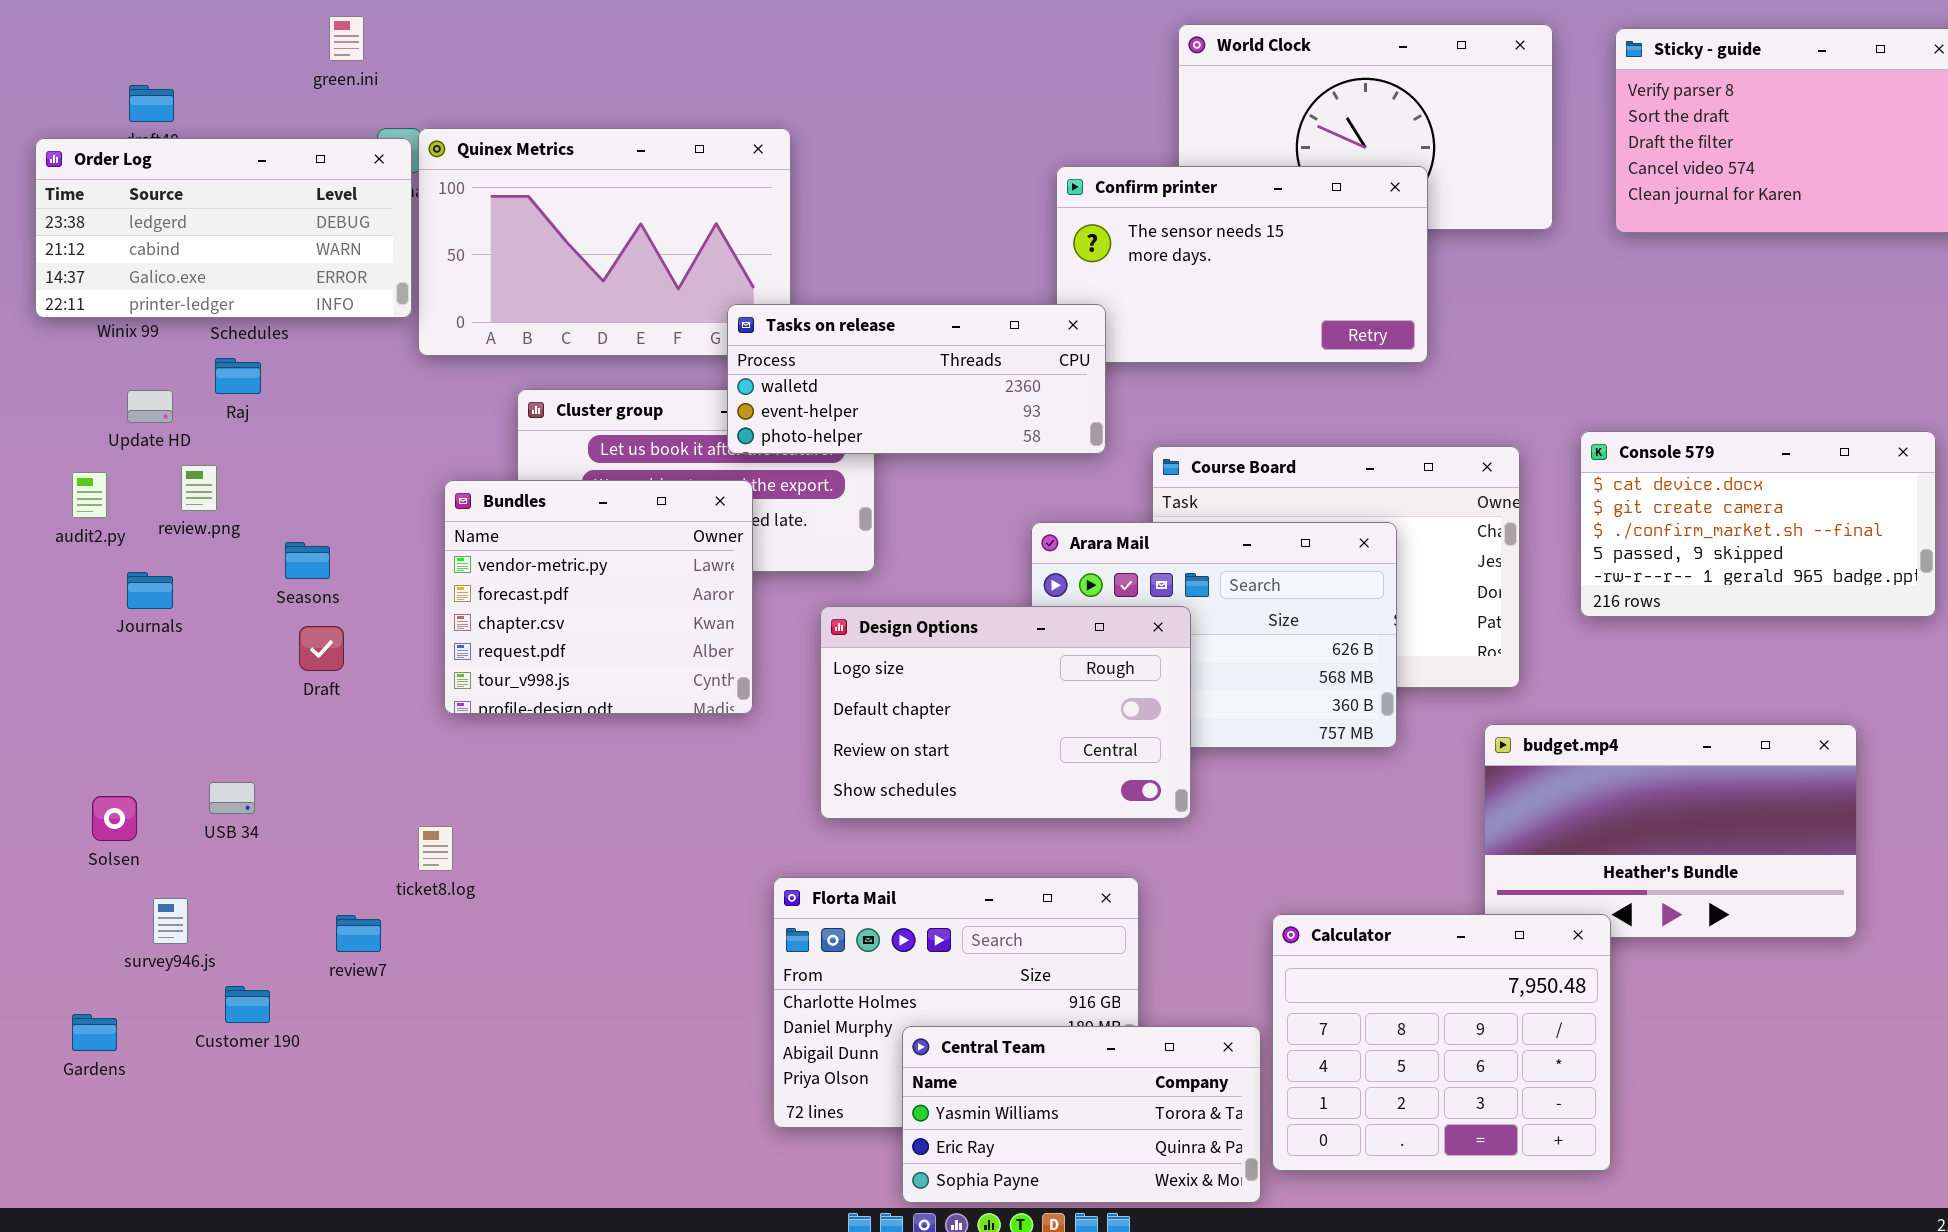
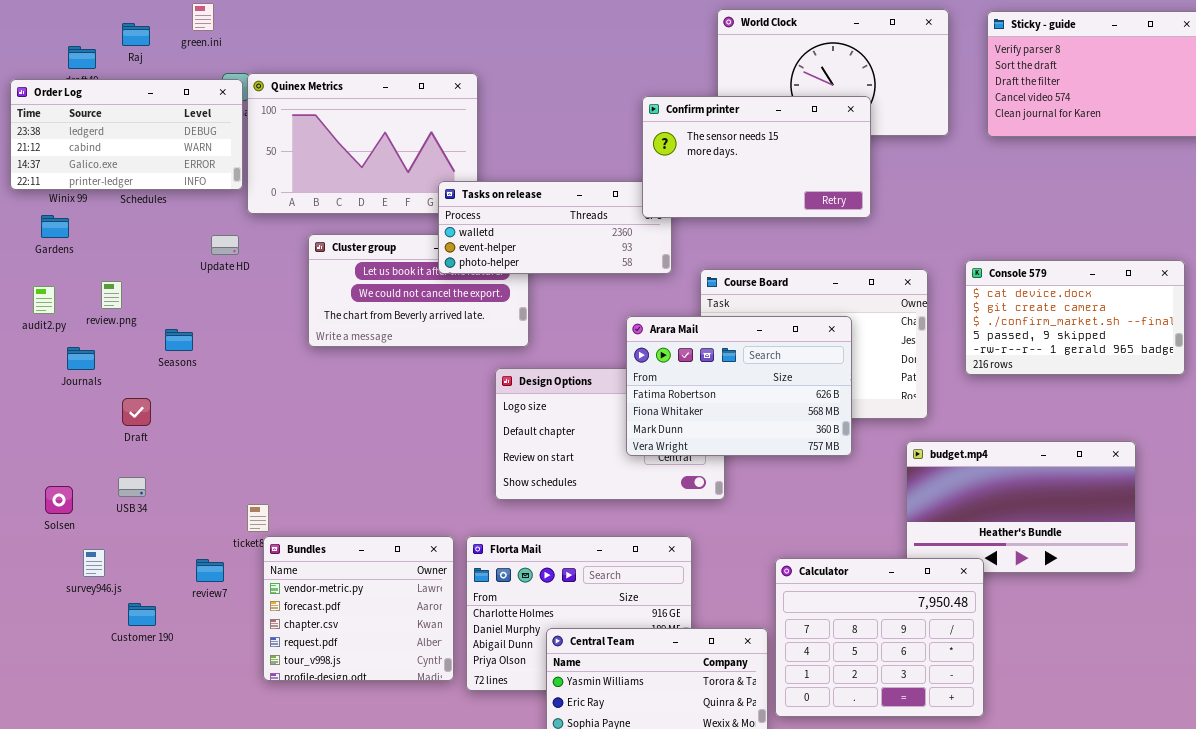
Confirm printer: [1056,166,1428,363] -> [642,96,871,218], raised
Raj: [215,358,261,394] -> [122,23,150,46], moved
Update HD: [127,390,173,423] -> [211,235,239,255], moved
Bundles: [444,480,753,714] -> [263,536,454,681], moved
Arara Mail: [1031,522,1397,748] -> [626,316,852,456], raised
Draft: [299,626,344,671] -> [122,398,151,426], moved
Gardens: [72,1014,117,1051] -> [41,215,69,238], moved

